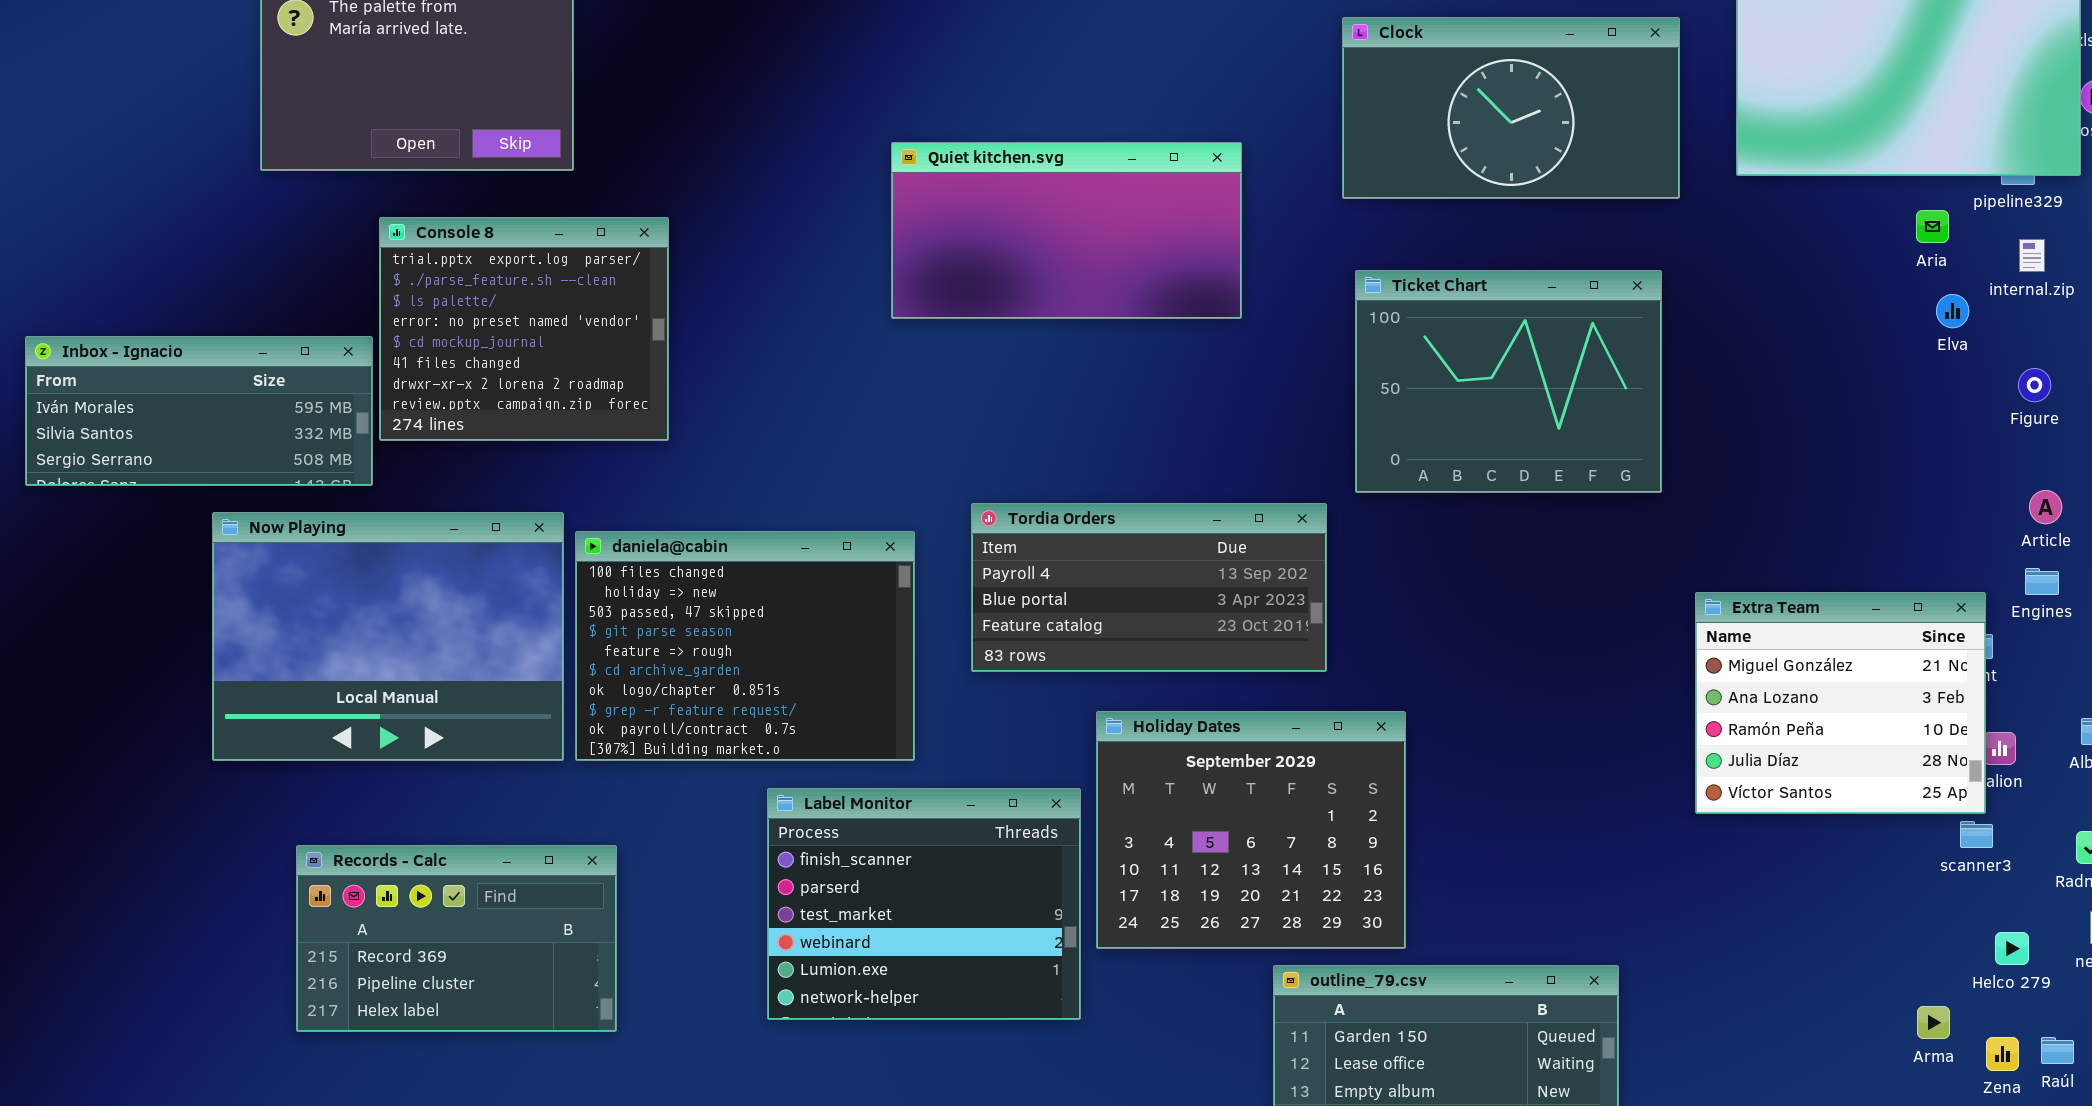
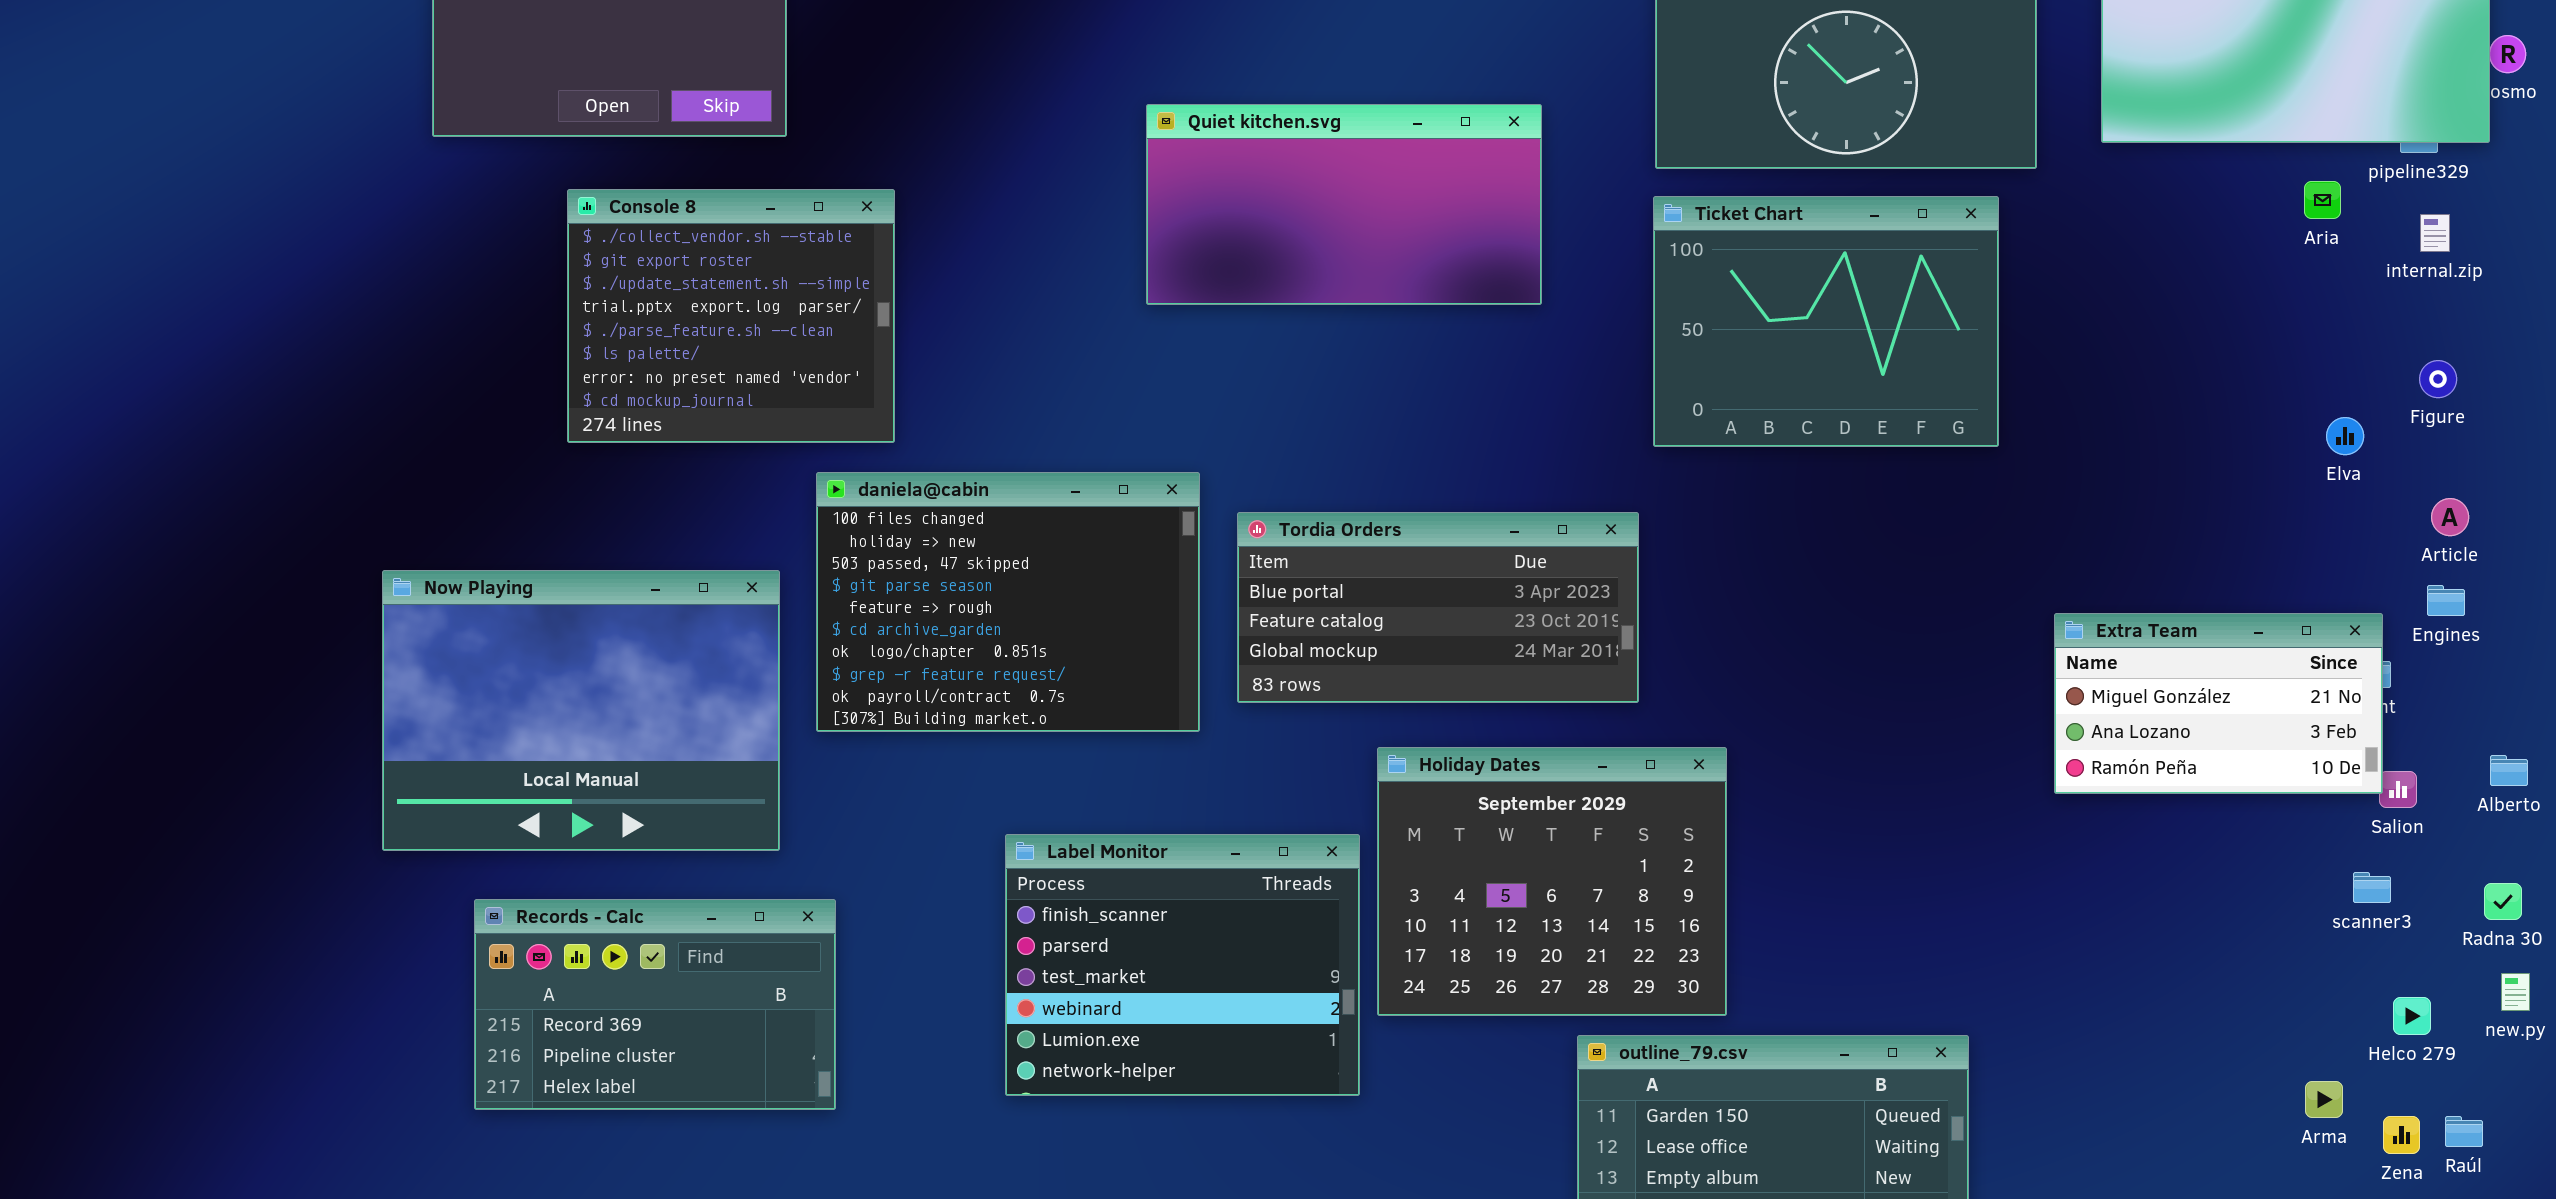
Console 8: [379,217,669,441] -> [567,189,895,443], scrolled up 3 rows
Ticket Chart: [1355,270,1662,493] -> [1653,196,1999,447], moved
Elva: [1936,294,1969,328] -> [2326,417,2364,455], moved
Inbox - Ignacio: [25,336,373,486] -> none, closed
Tordia Orders: [971,503,1327,672] -> [1237,512,1639,703], scrolled down 1 row
Now Playing: [212,512,564,761] -> [382,570,780,851], moved
daniela@cabin: [575,531,915,761] -> [816,472,1200,732], moved
Extra Team: [1695,592,1986,814] -> [2054,613,2383,794], resized

